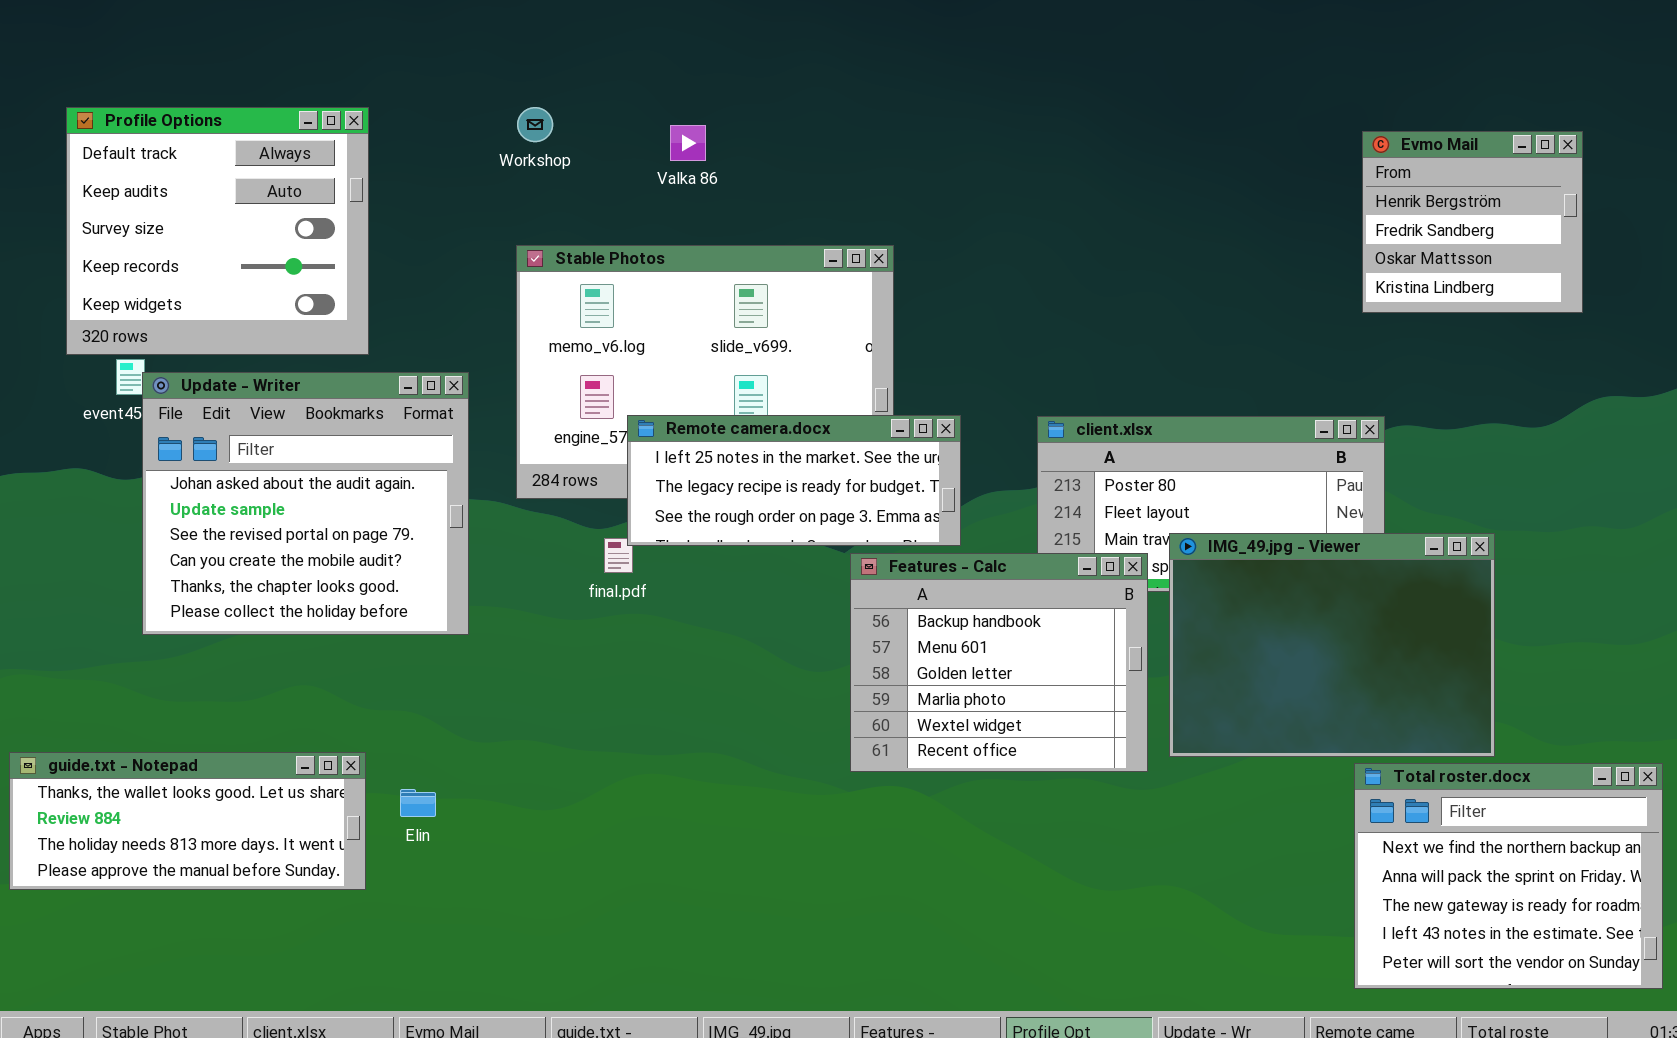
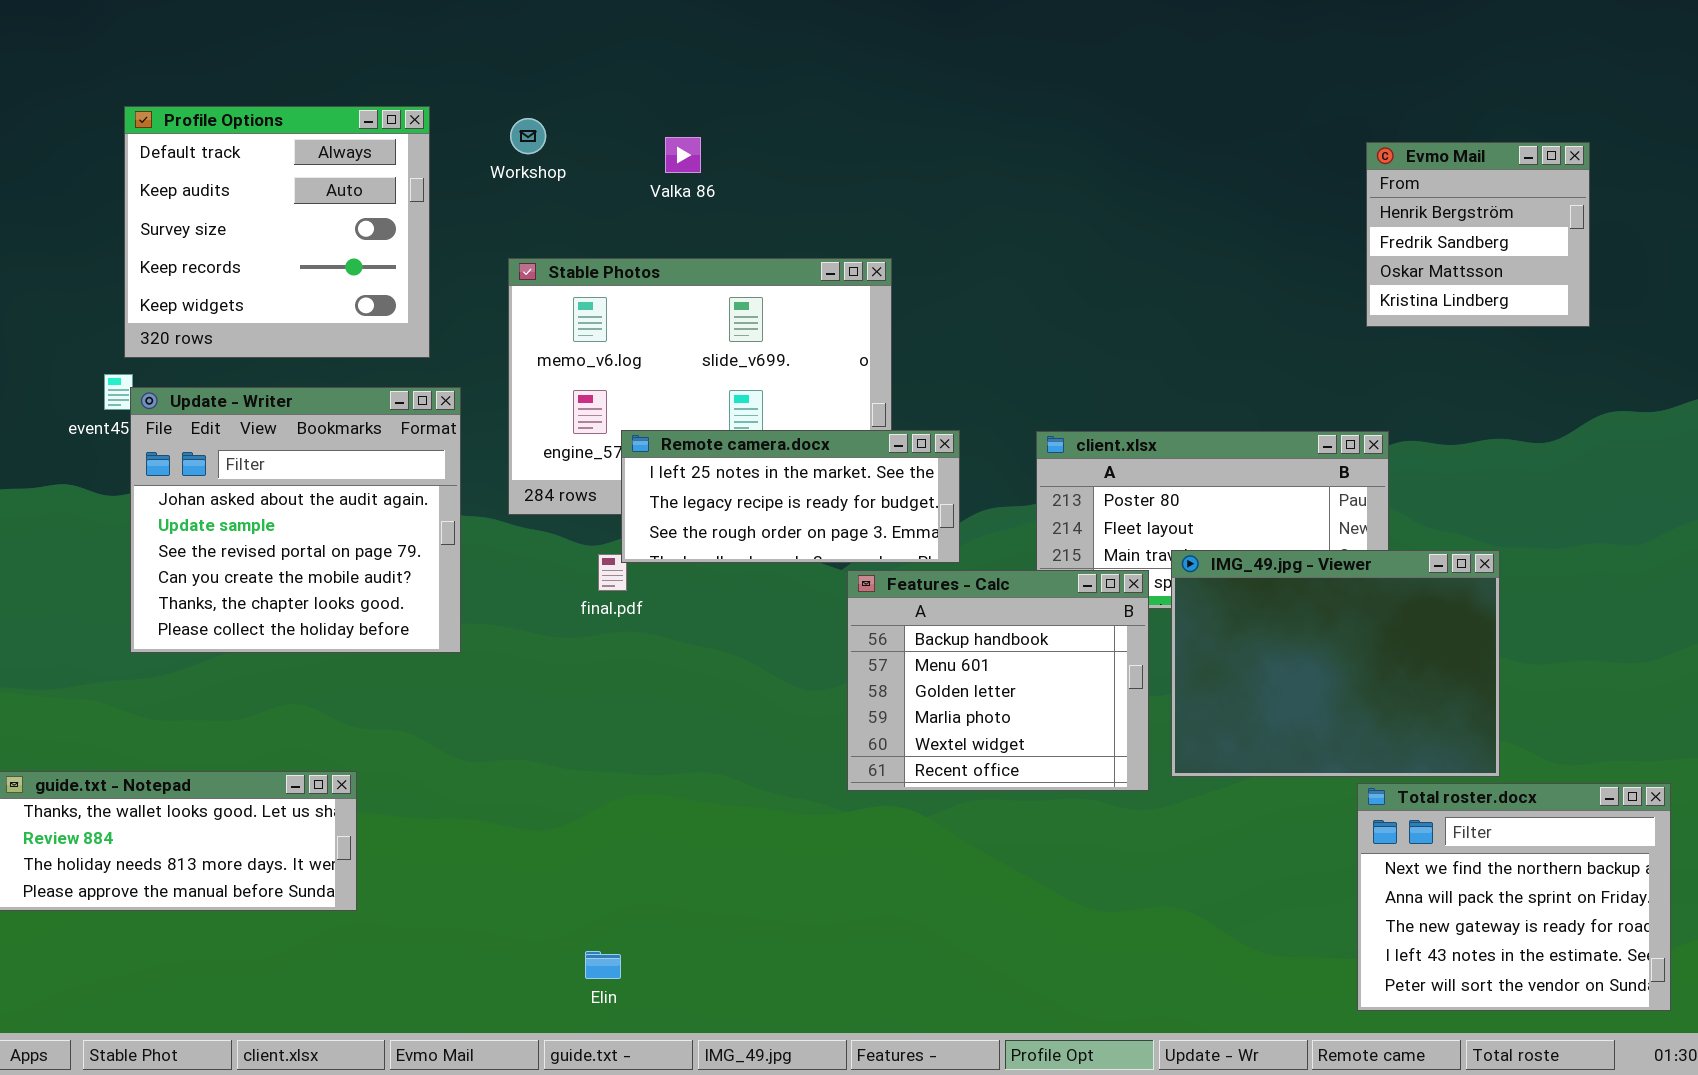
Profile Options: [66,107,369,355] -> [124,106,430,358], moved
Elin: [400,789,436,817] -> [585,951,621,979], moved

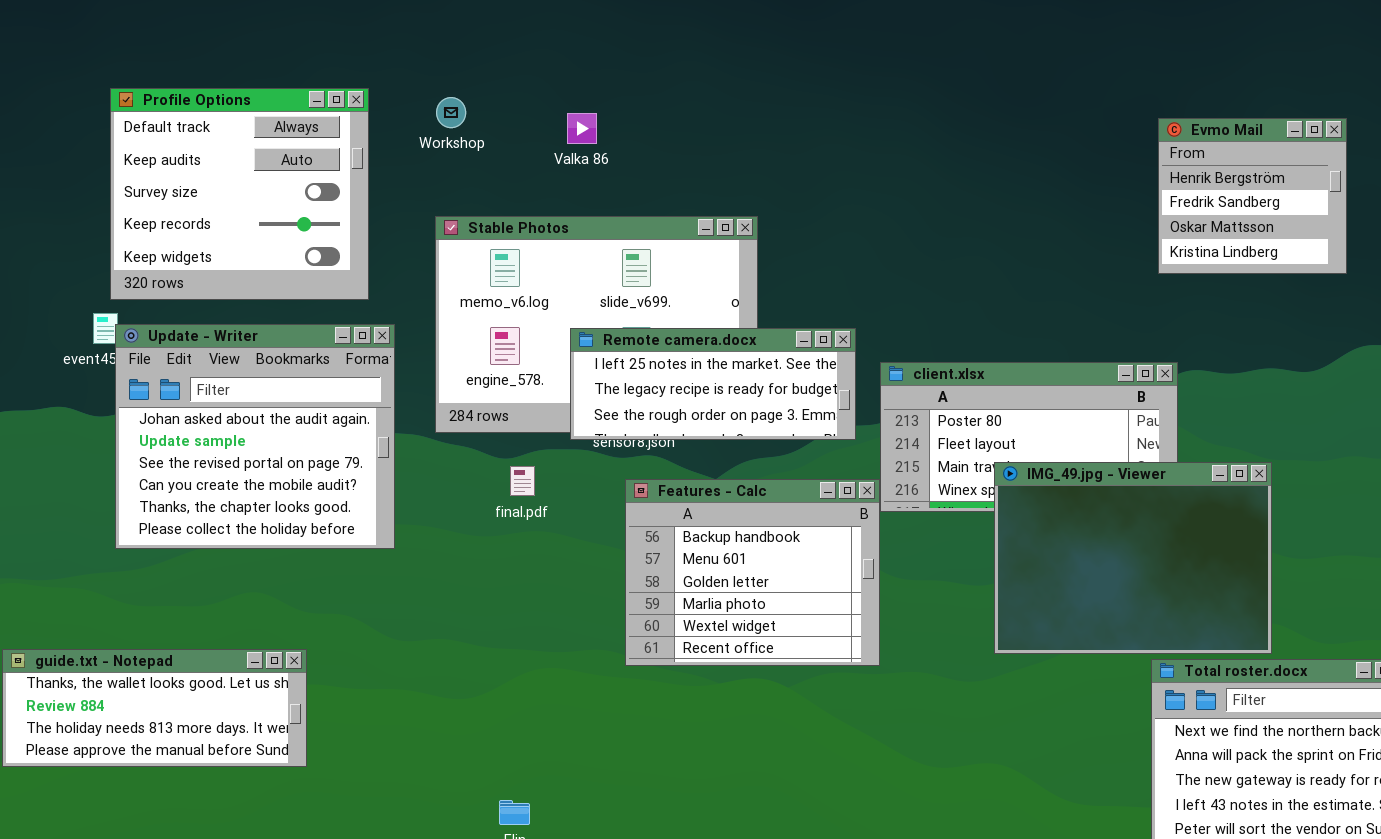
Remote camera.docx: [621,430,960,563] -> [570,328,856,440], moved
Features - Calc: [847,570,1149,791] -> [625,479,880,666], moved

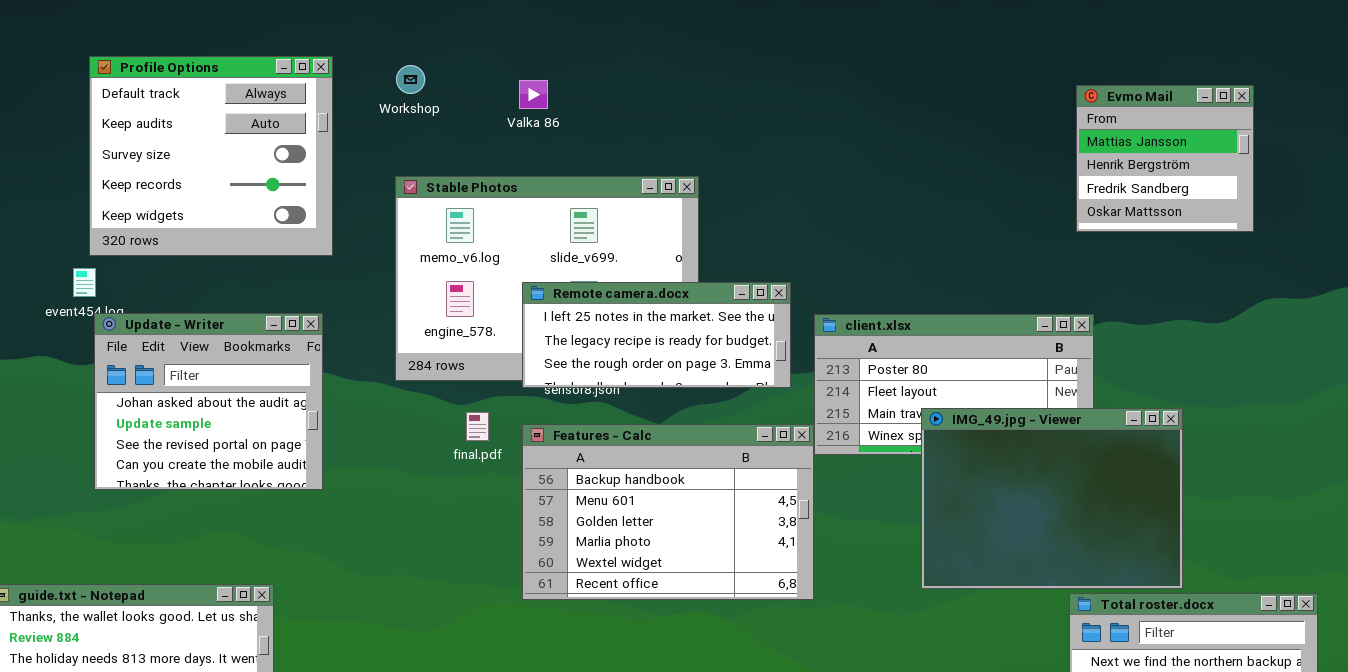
Evmo Mail: [1158,118,1347,274] -> [1076,85,1254,232], scrolled up 1 row
Update - Writer: [115,324,395,549] -> [94,313,323,490], resized
Features - Calc: [625,479,880,666] -> [522,424,814,600], resized

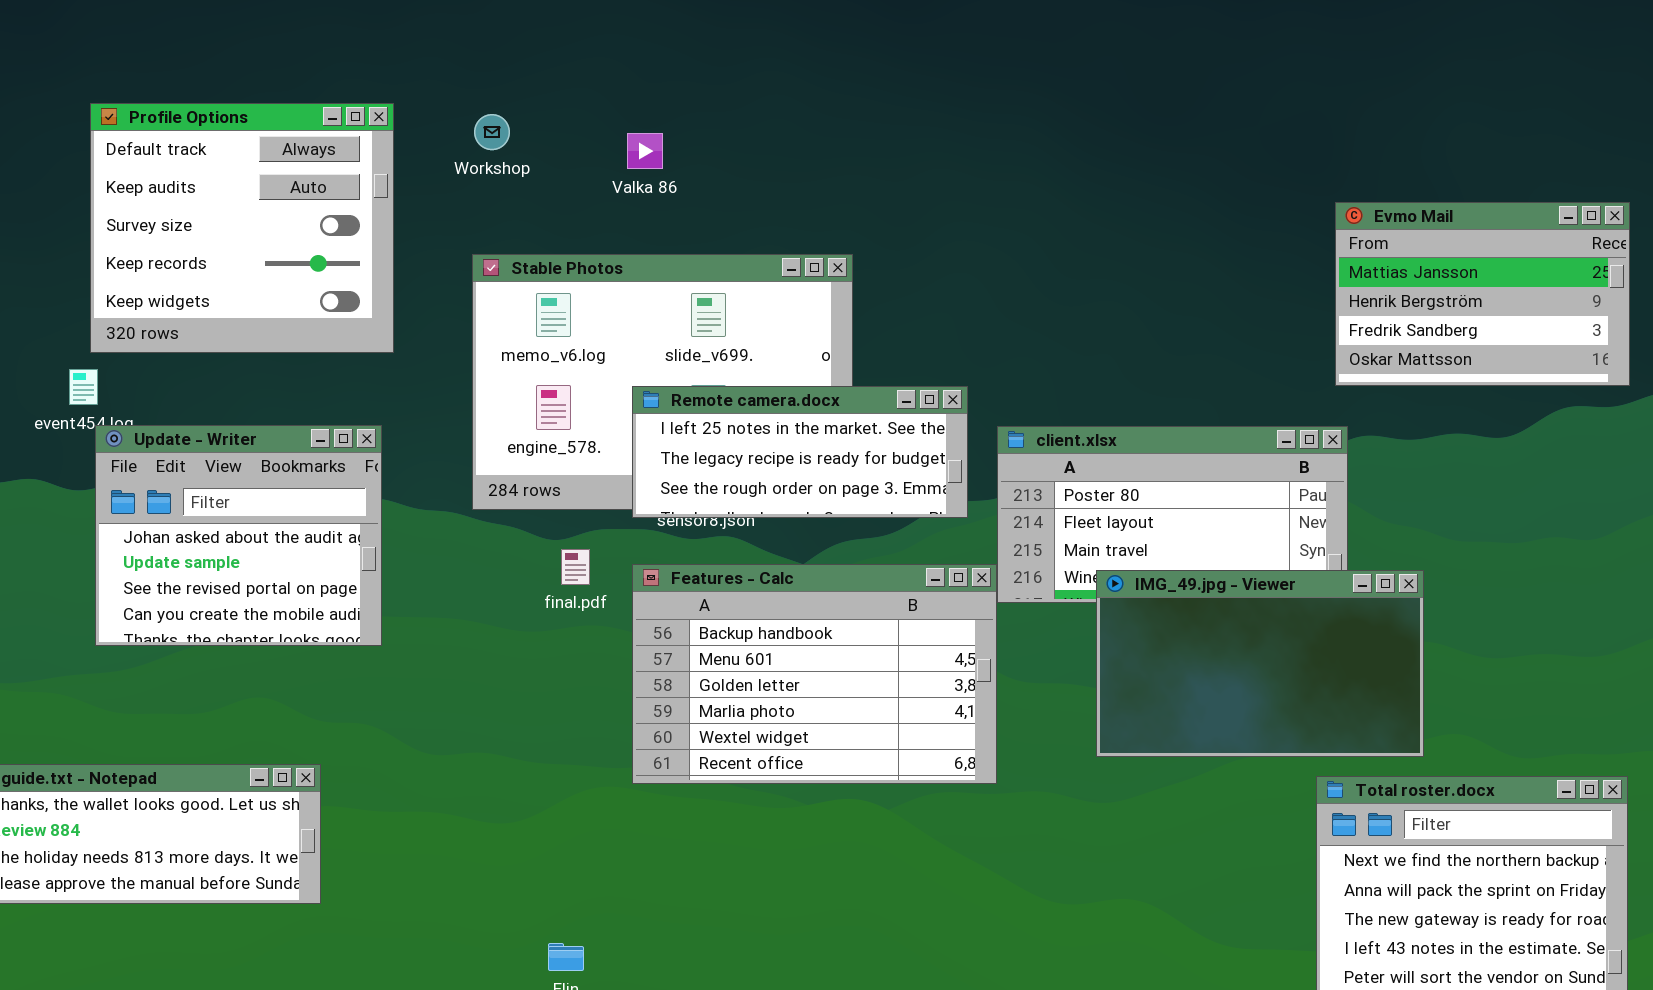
Evmo Mail: [1076,85,1254,232] -> [1335,202,1630,386], moved, resized
IMG_49.jpg - Viewer: [921,408,1183,589] -> [1096,570,1424,757], moved, resized

